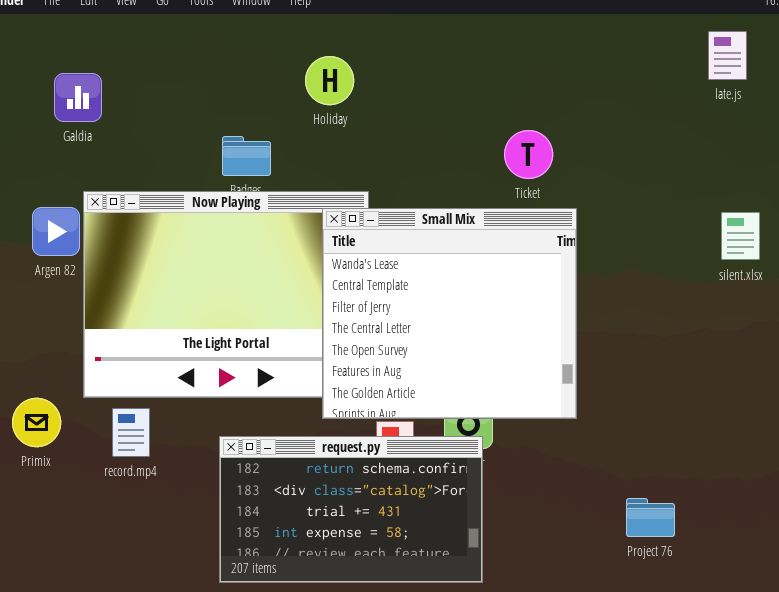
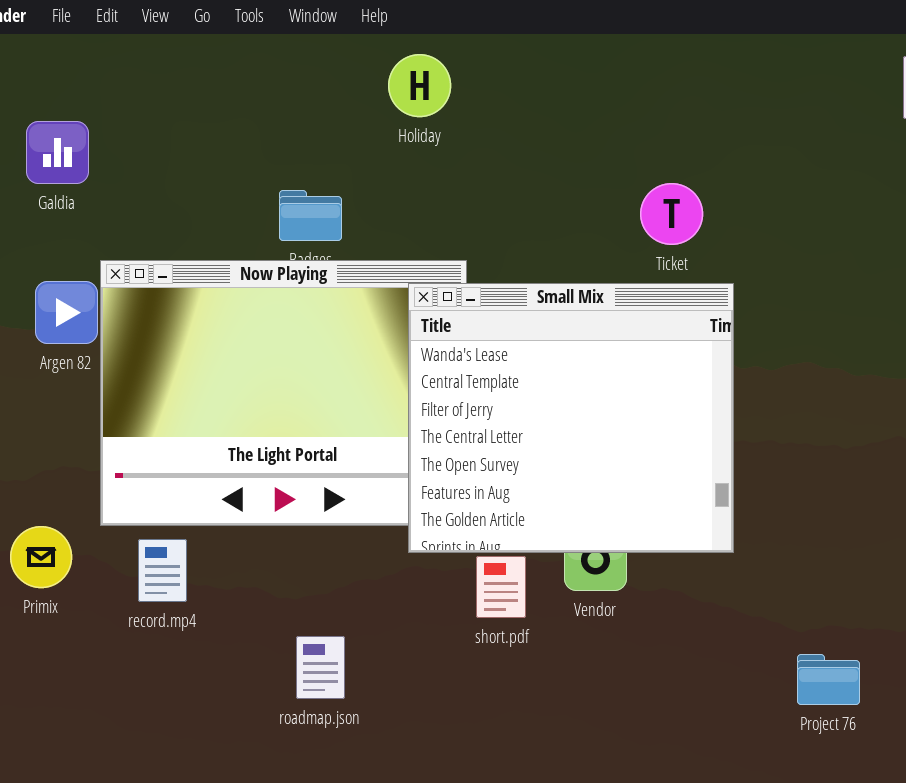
Holiday: [305,56,354,105] -> [388,54,451,117], moved
Galdia: [54,73,102,122] -> [26,121,89,184], moved
request.py: [219,436,483,583] -> none, closed

